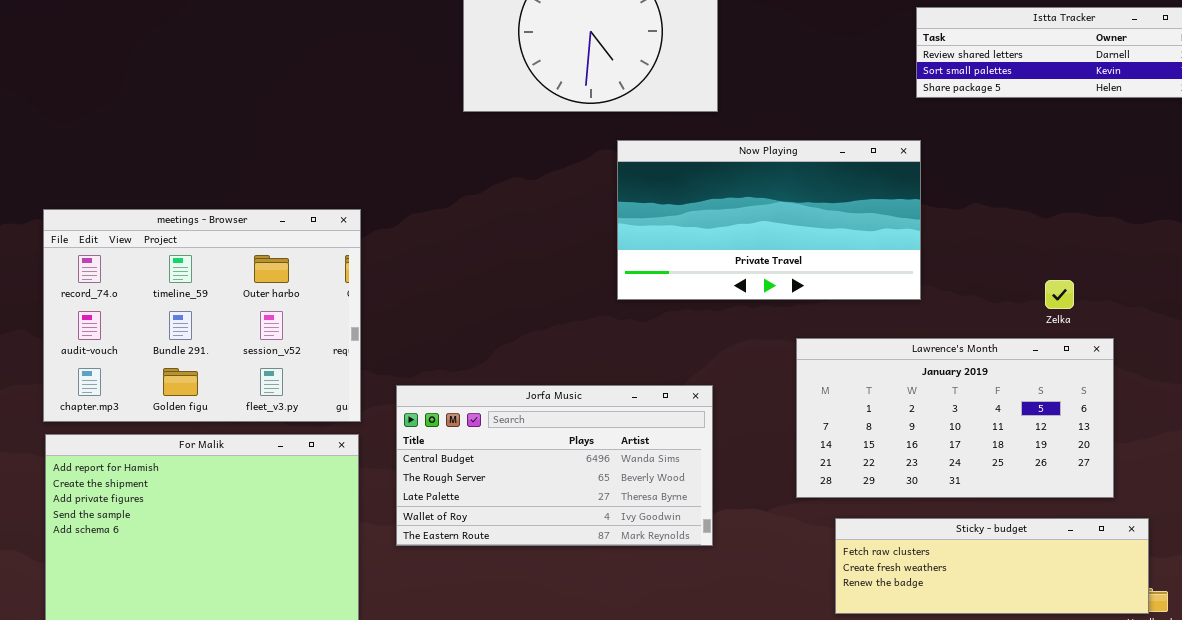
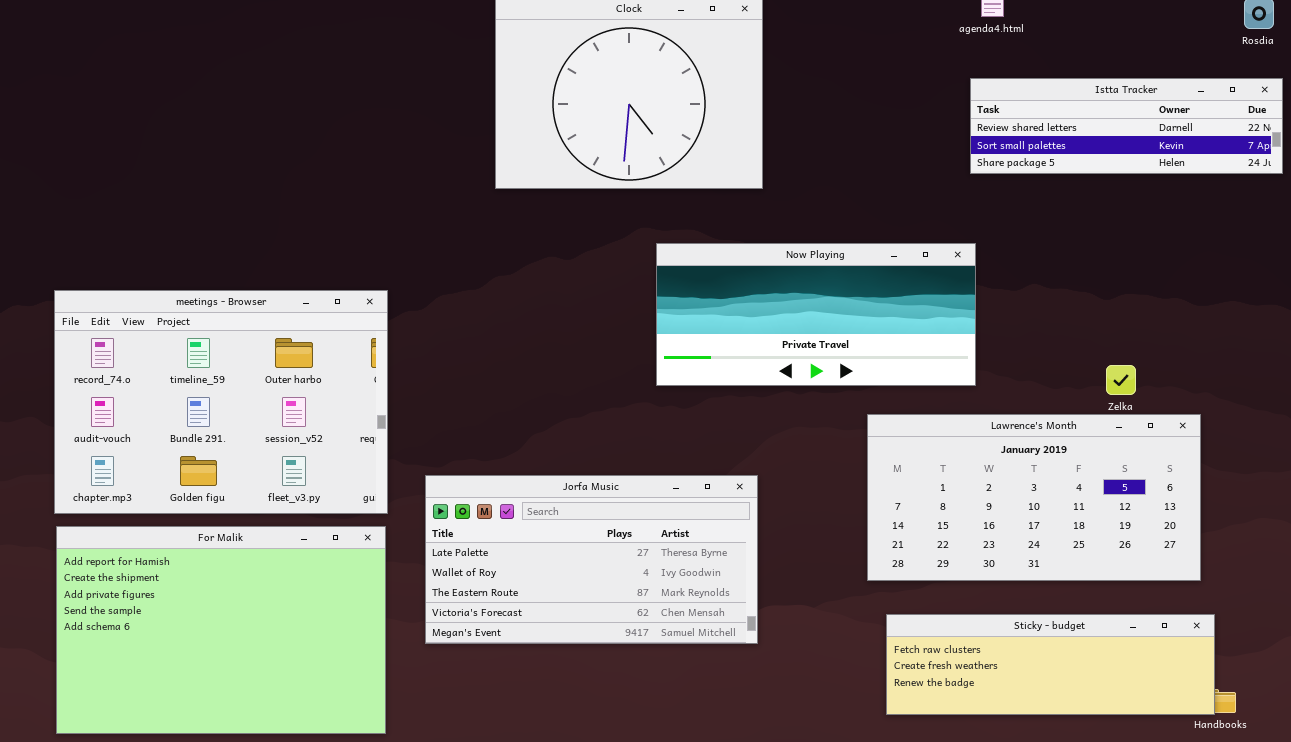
Now Playing: [617,140,921,300] -> [656,243,976,386], resized
Lawrence's Month: [796,338,1114,498] -> [867,414,1201,581], moved
Jorfa Music: [396,385,713,546] -> [425,475,758,644], scrolled down 2 rows

